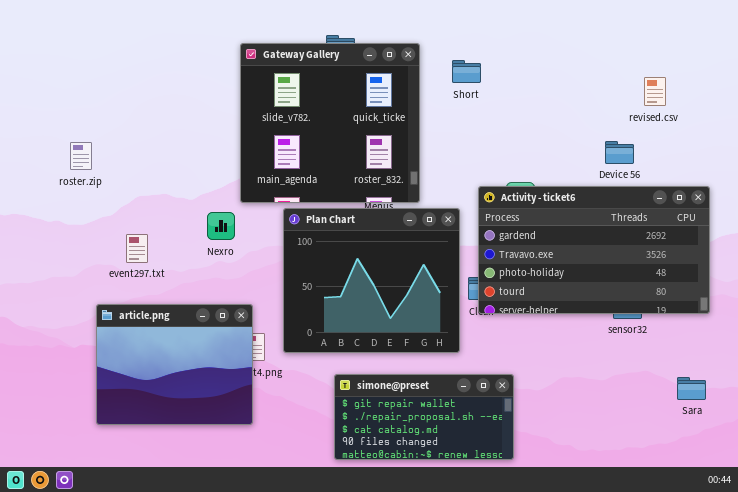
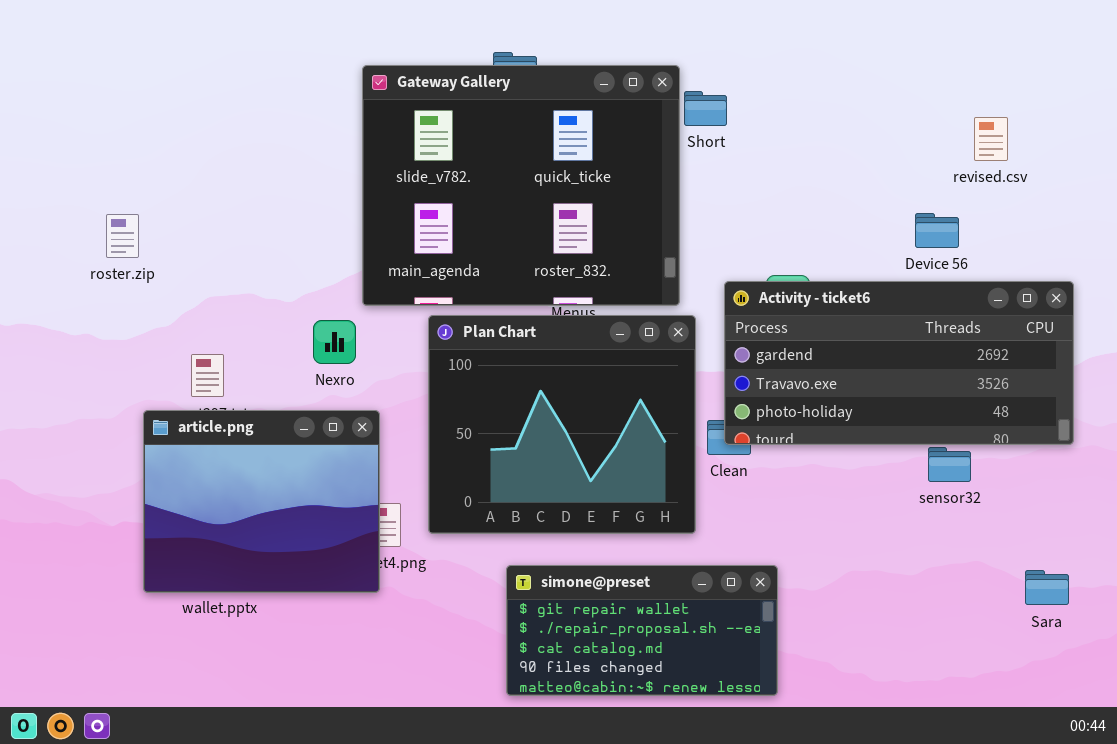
Gateway Gallery: [240,43,420,203] -> [362,65,680,306], resized
Activity - ticket6: [478,186,710,314] -> [724,281,1074,445], resized
article.png: [96,304,253,425] -> [143,410,380,593], moved

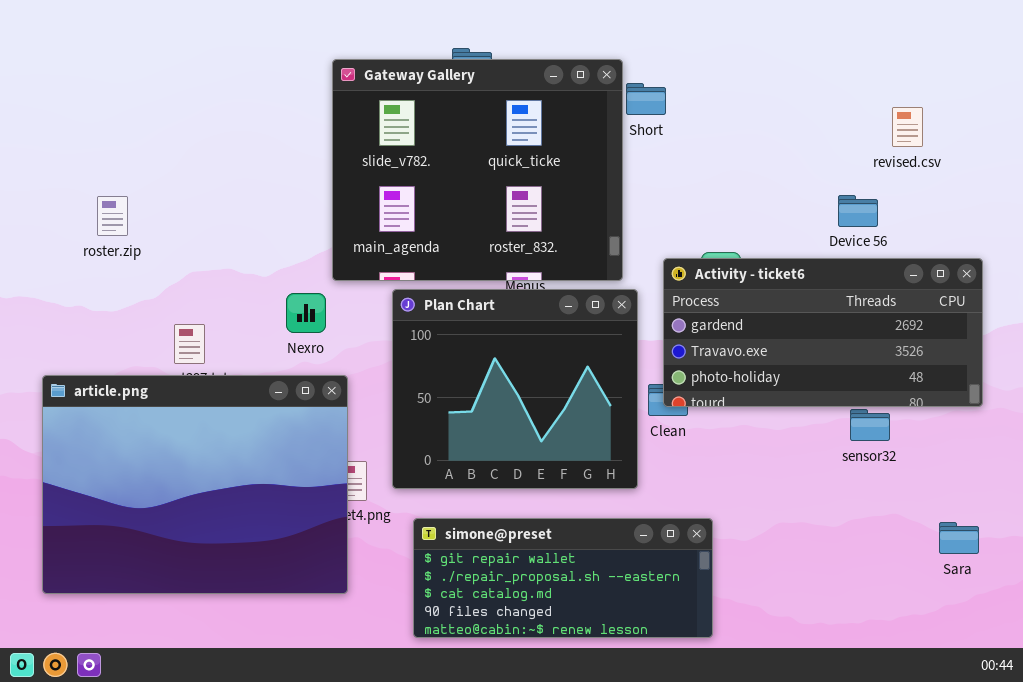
article.png: [143,410,380,593] -> [42,375,348,594], resized
simone@preset: [506,565,778,696] -> [413,518,713,638], resized

